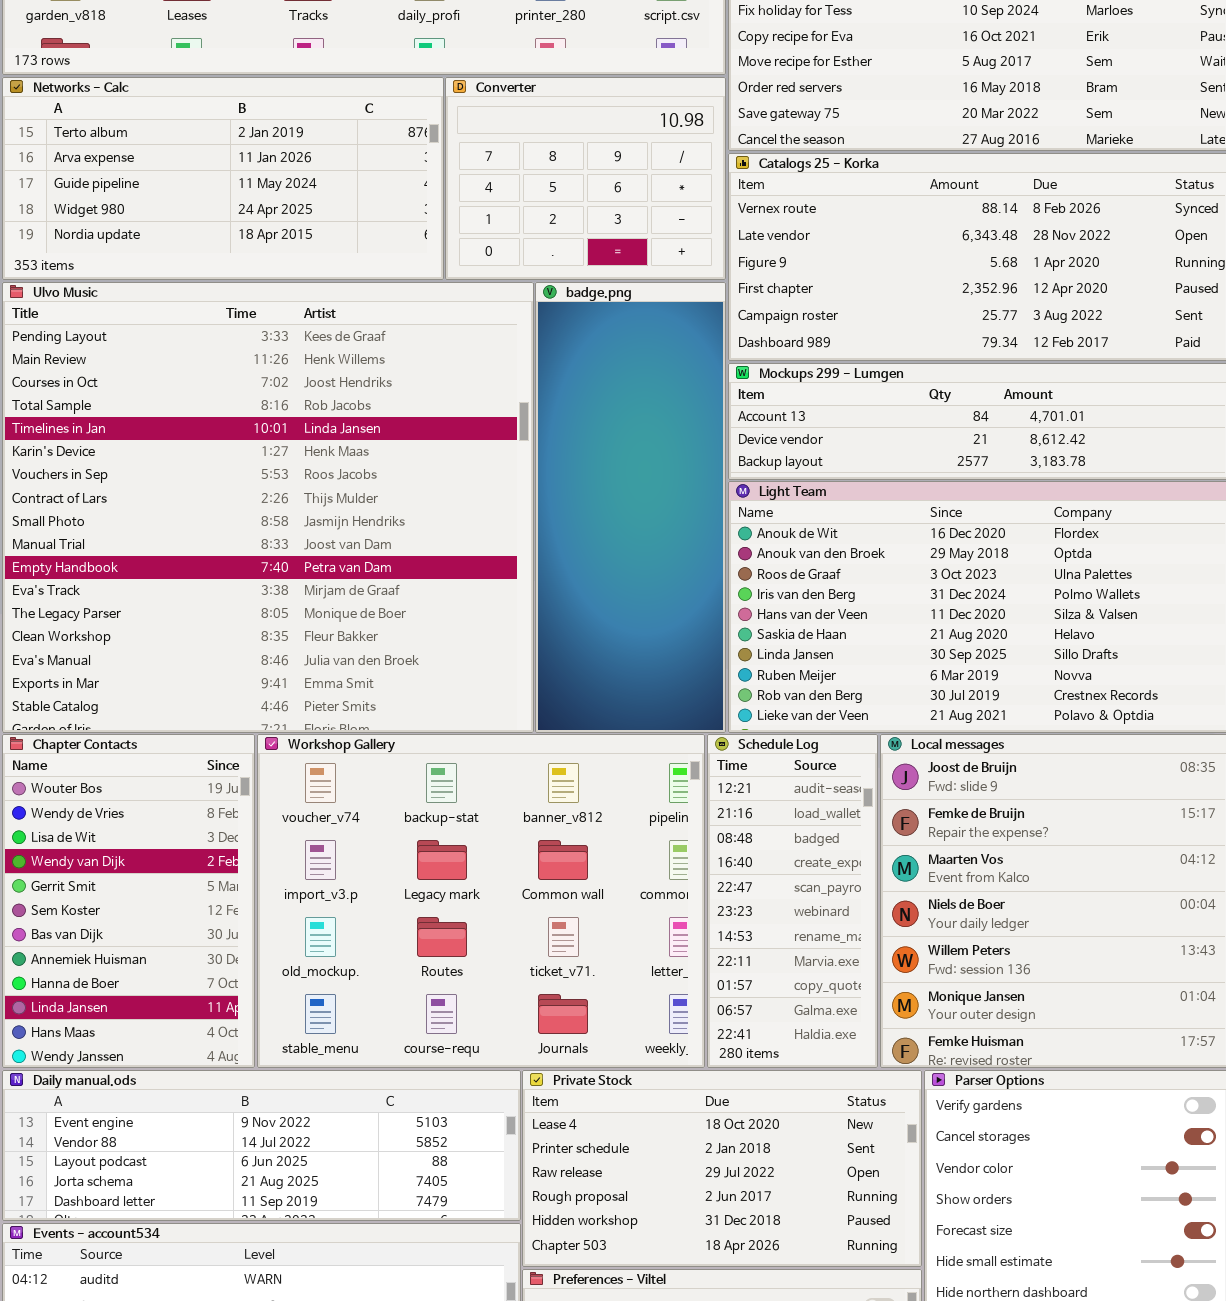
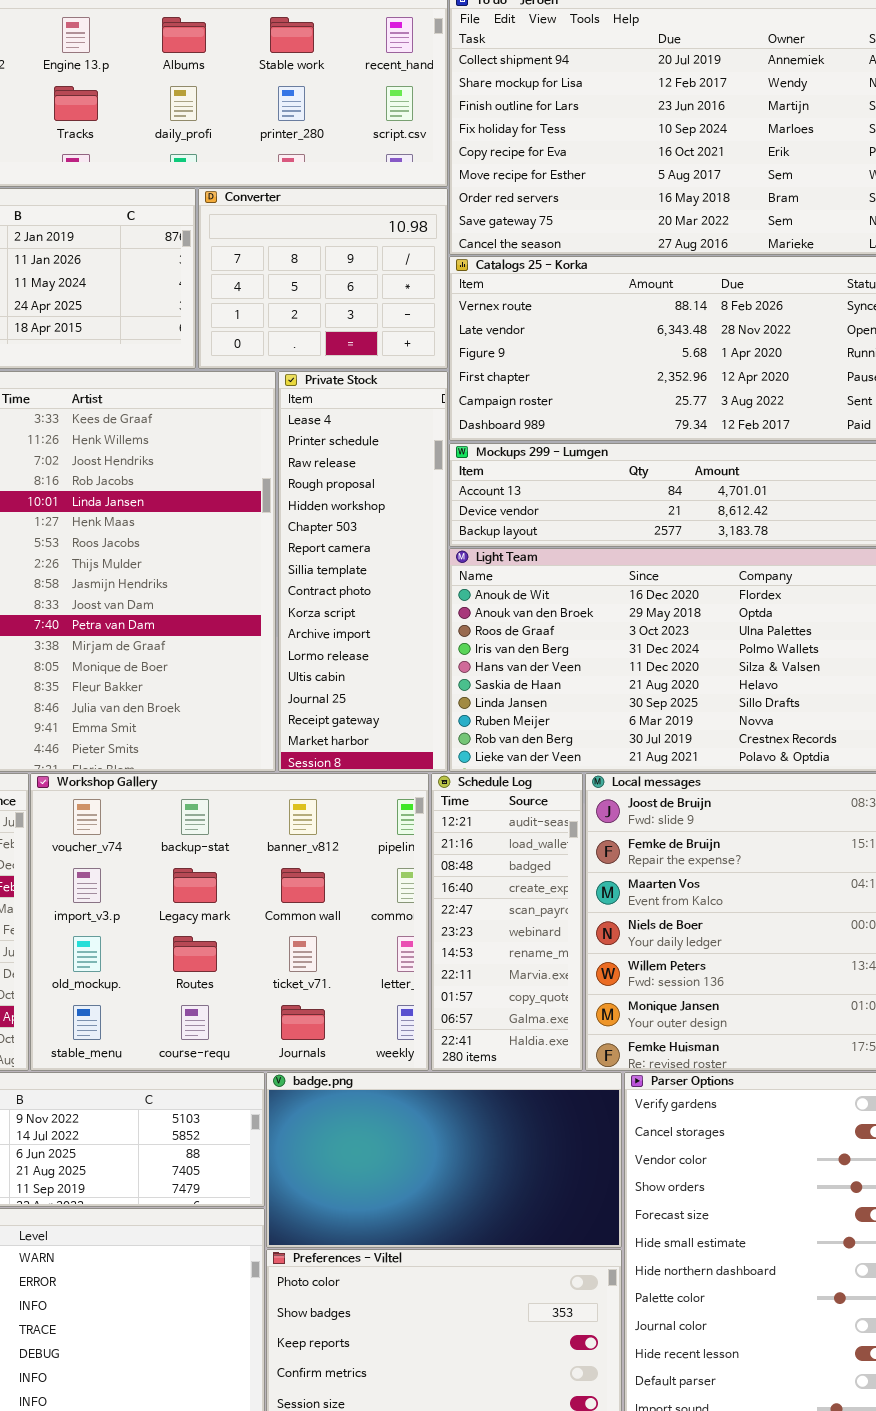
badge.png: [535,282,726,733] -> [266,1072,622,1248], moved, resized
Private Stock: [522,1070,922,1267] -> [278,371,448,772], moved, resized

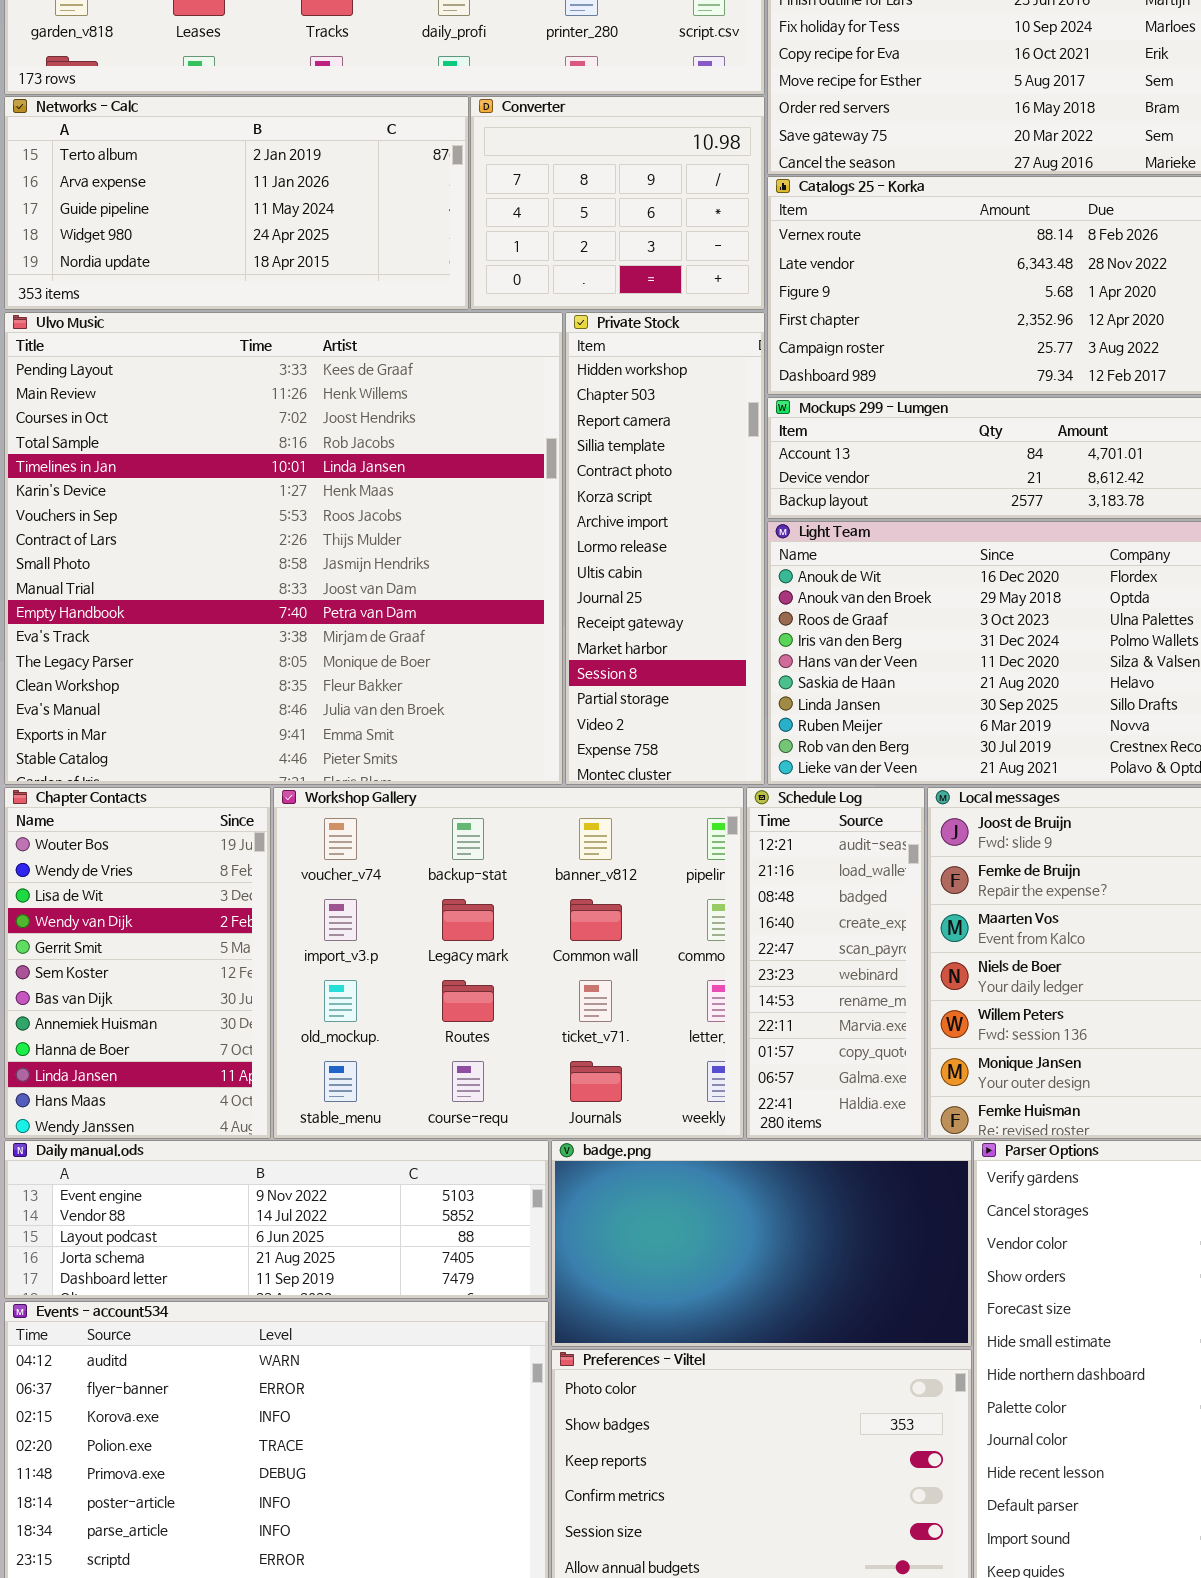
Private Stock: [278,371,448,772] -> [565,312,765,785], scrolled down 4 rows

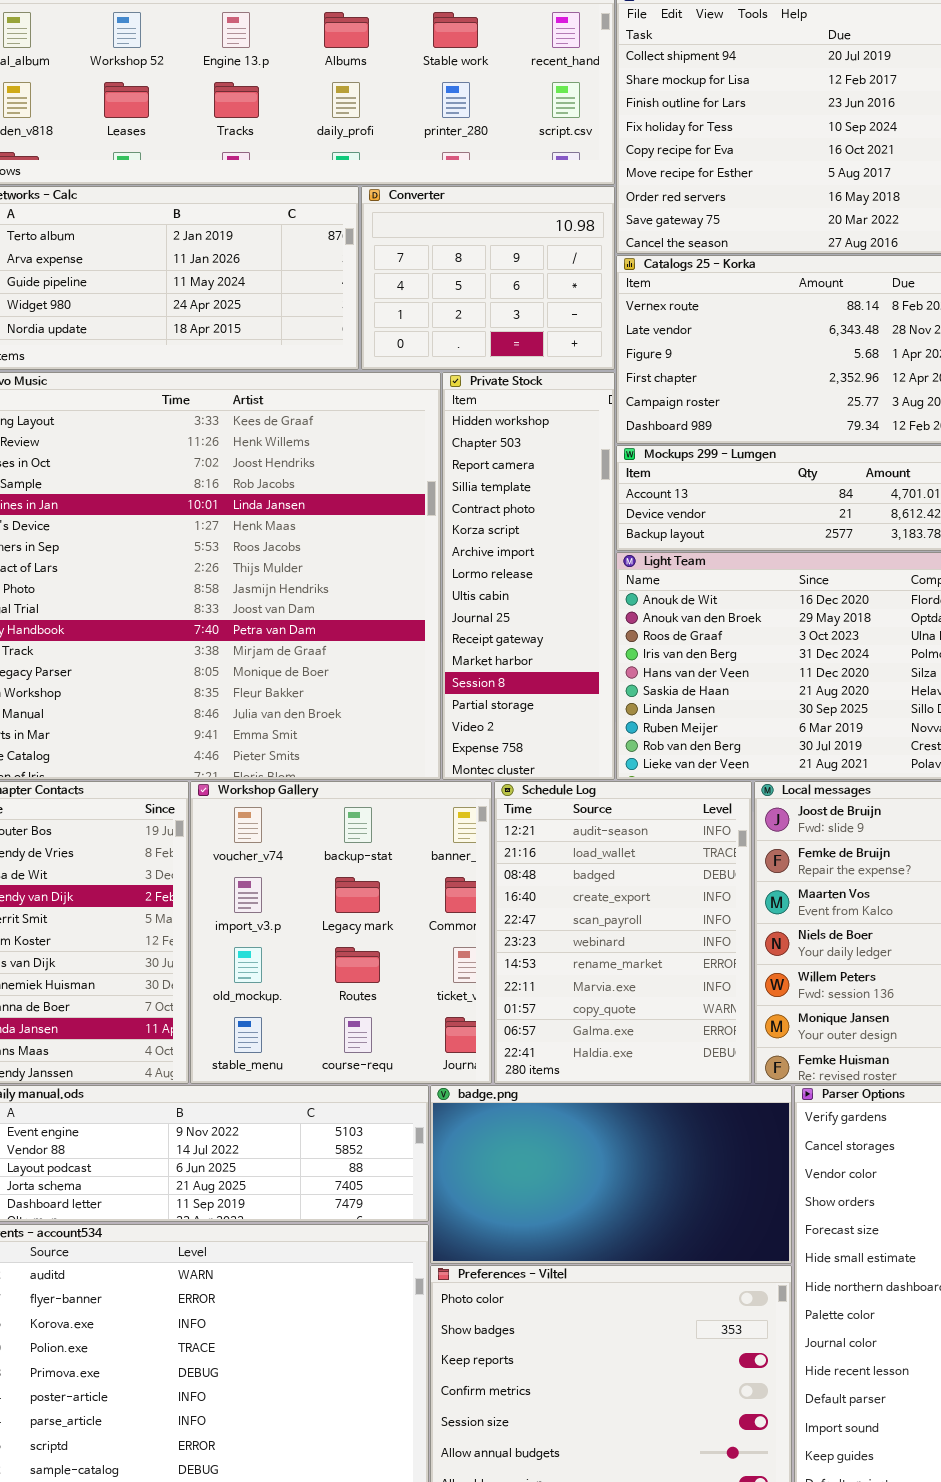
Workshop Gallery: [273,787,744,1139] -> [190,781,492,1084], resized
Schedule Log: [746,787,925,1139] -> [494,781,752,1084], resized

